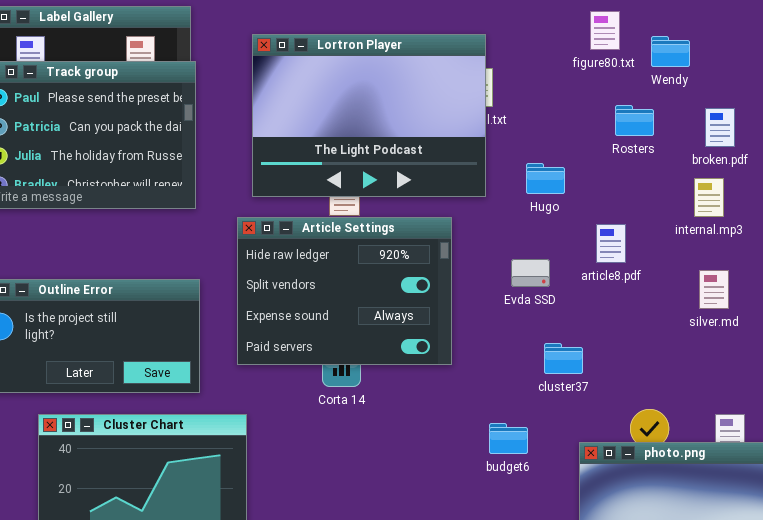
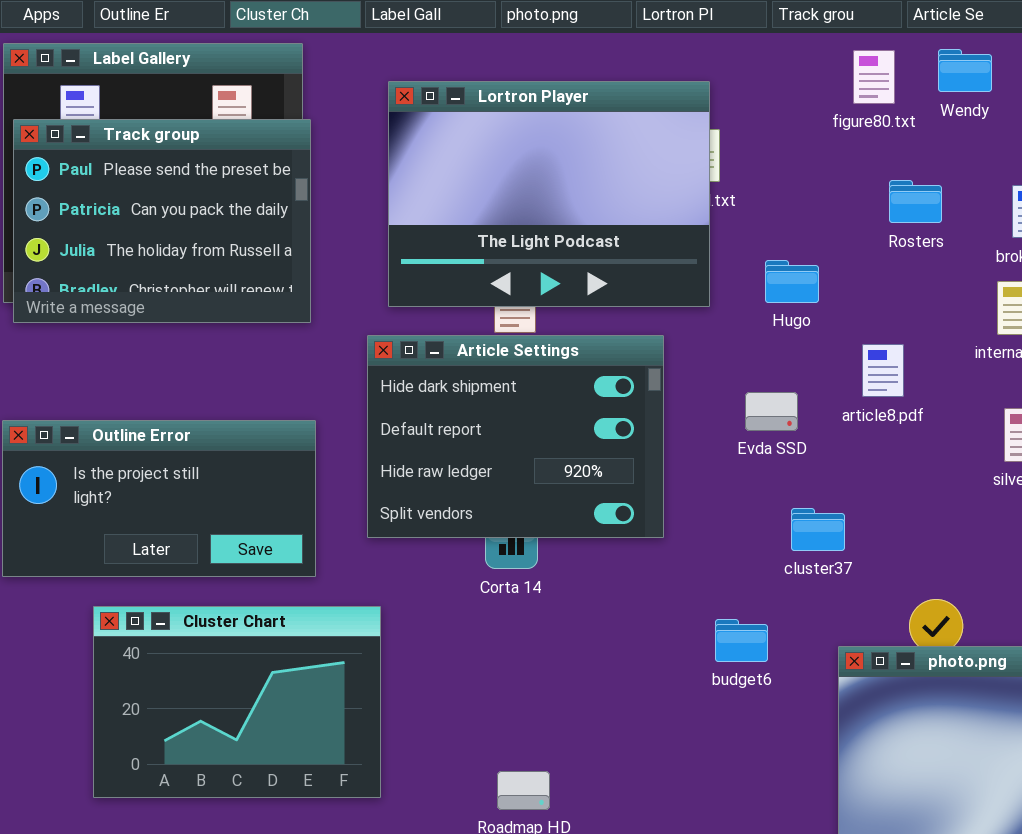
Wendy: [651,36,690,67] -> [938,49,992,92], moved
Article Settings: [237,217,452,365] -> [367,335,664,538], scrolled up 2 rows

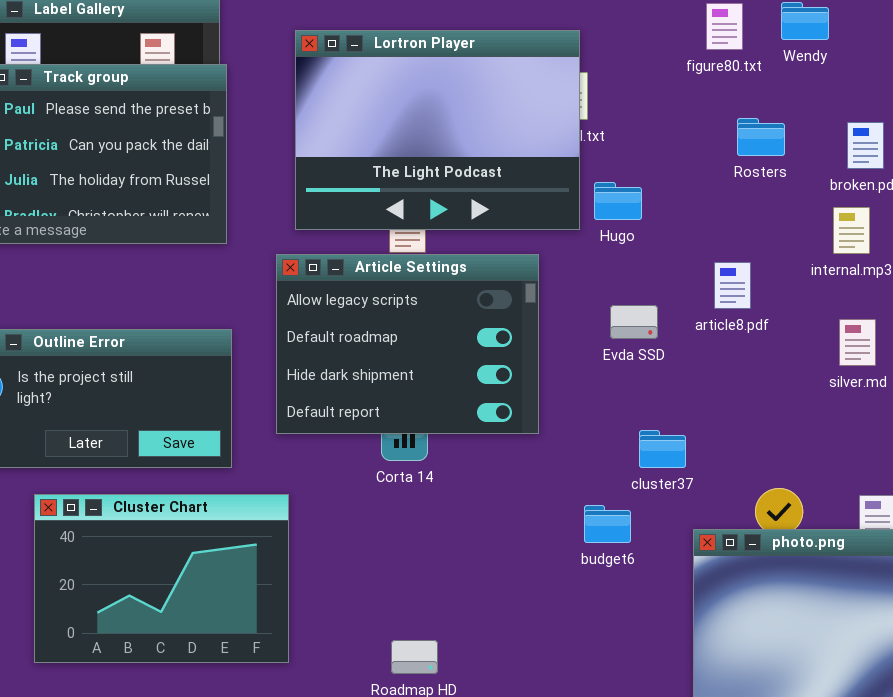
Hugo: [765,260,819,303] -> [594,182,642,220], moved
Article Settings: [367,335,664,538] -> [276,254,539,434], scrolled up 2 rows
cluster37: [791,508,845,551] -> [639,430,686,468], moved

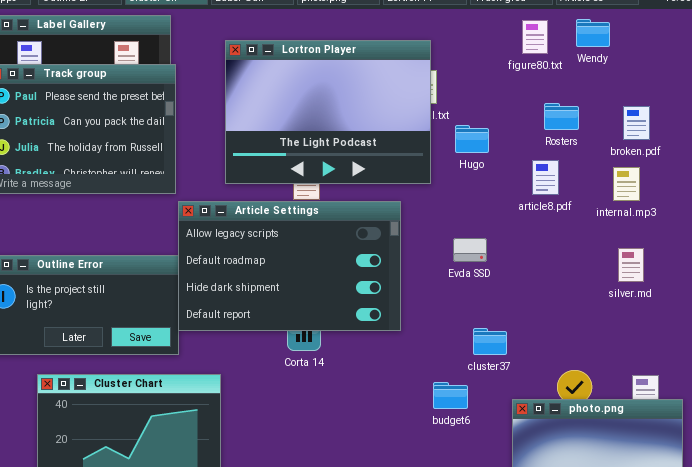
Hugo: [594,182,642,220] -> [455,125,489,153], moved
Article Settings: [276,254,539,434] -> [178,201,401,331], resized
article8.pdf: [714,262,751,309] -> [532,160,559,195], moved

